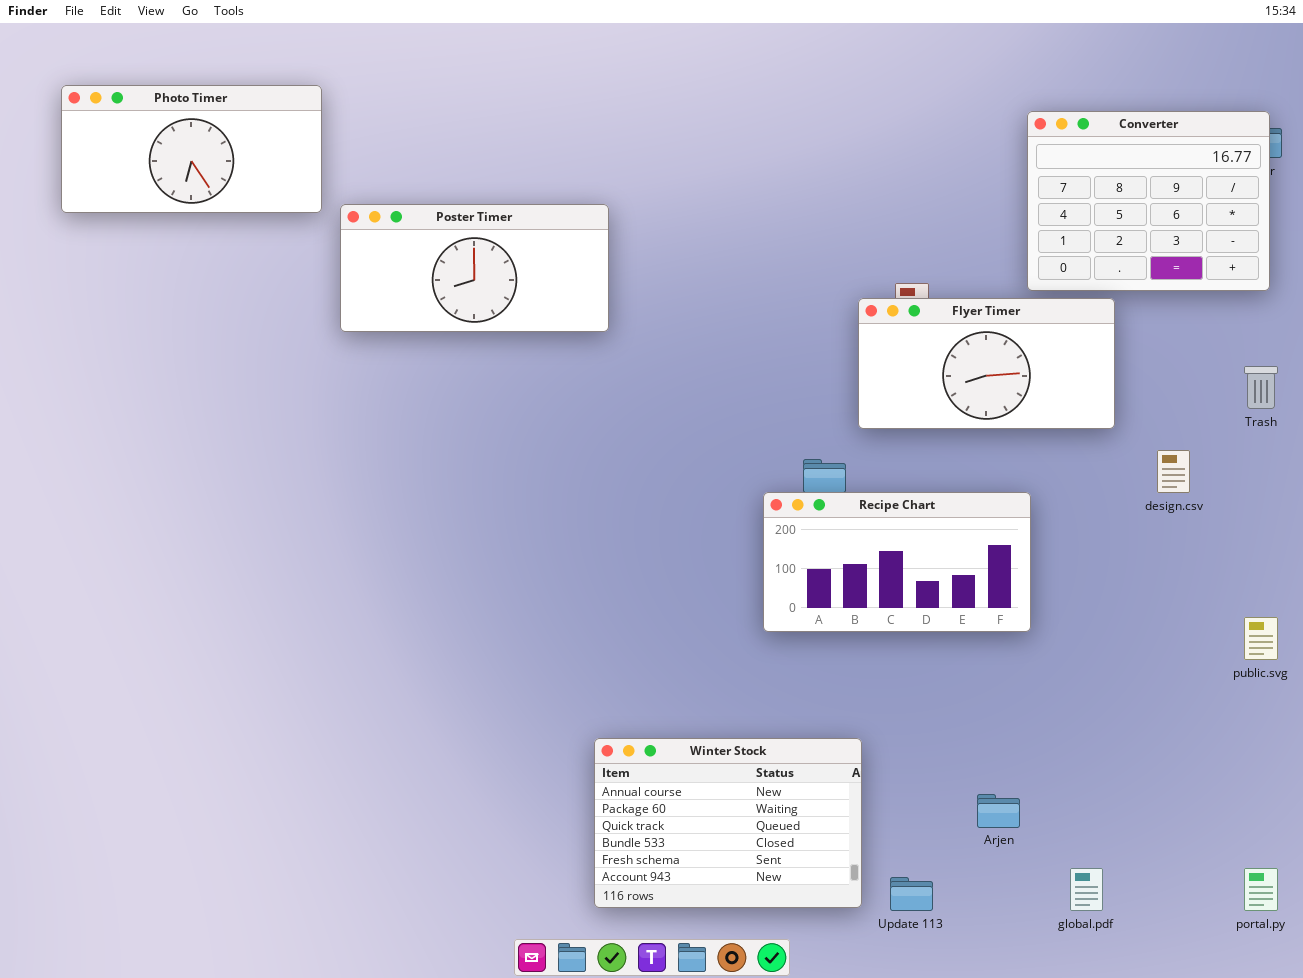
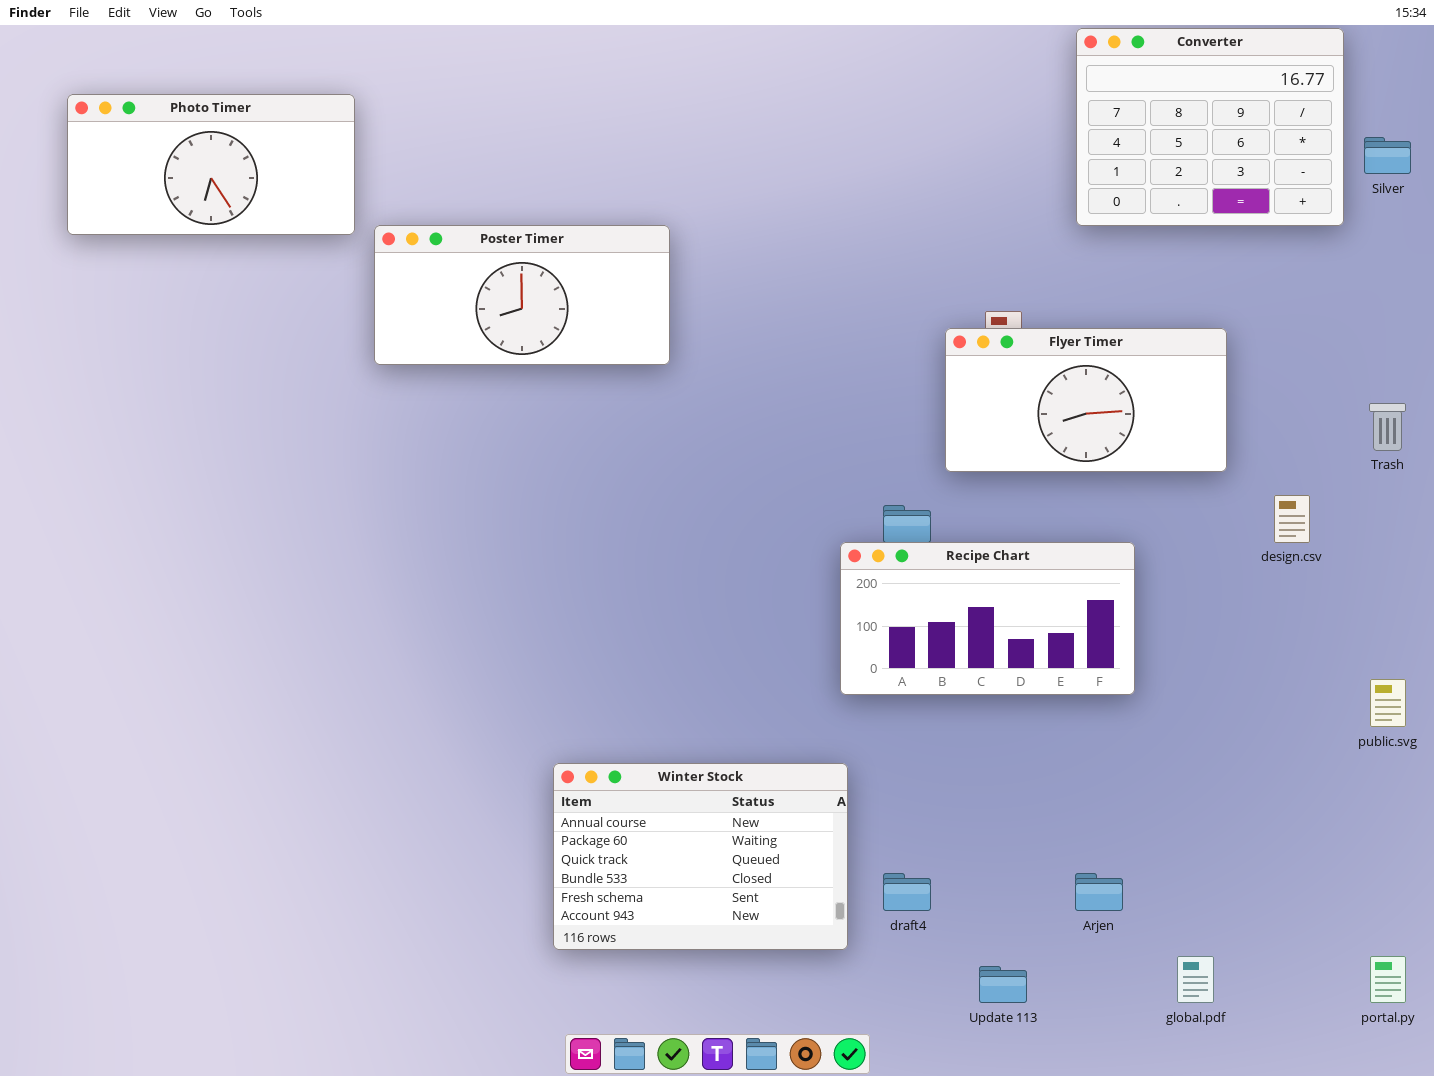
Converter: [1027,111,1270,291] -> [1076,28,1344,226], moved
Winter Stock: [594,738,862,908] -> [553,763,848,950], moved

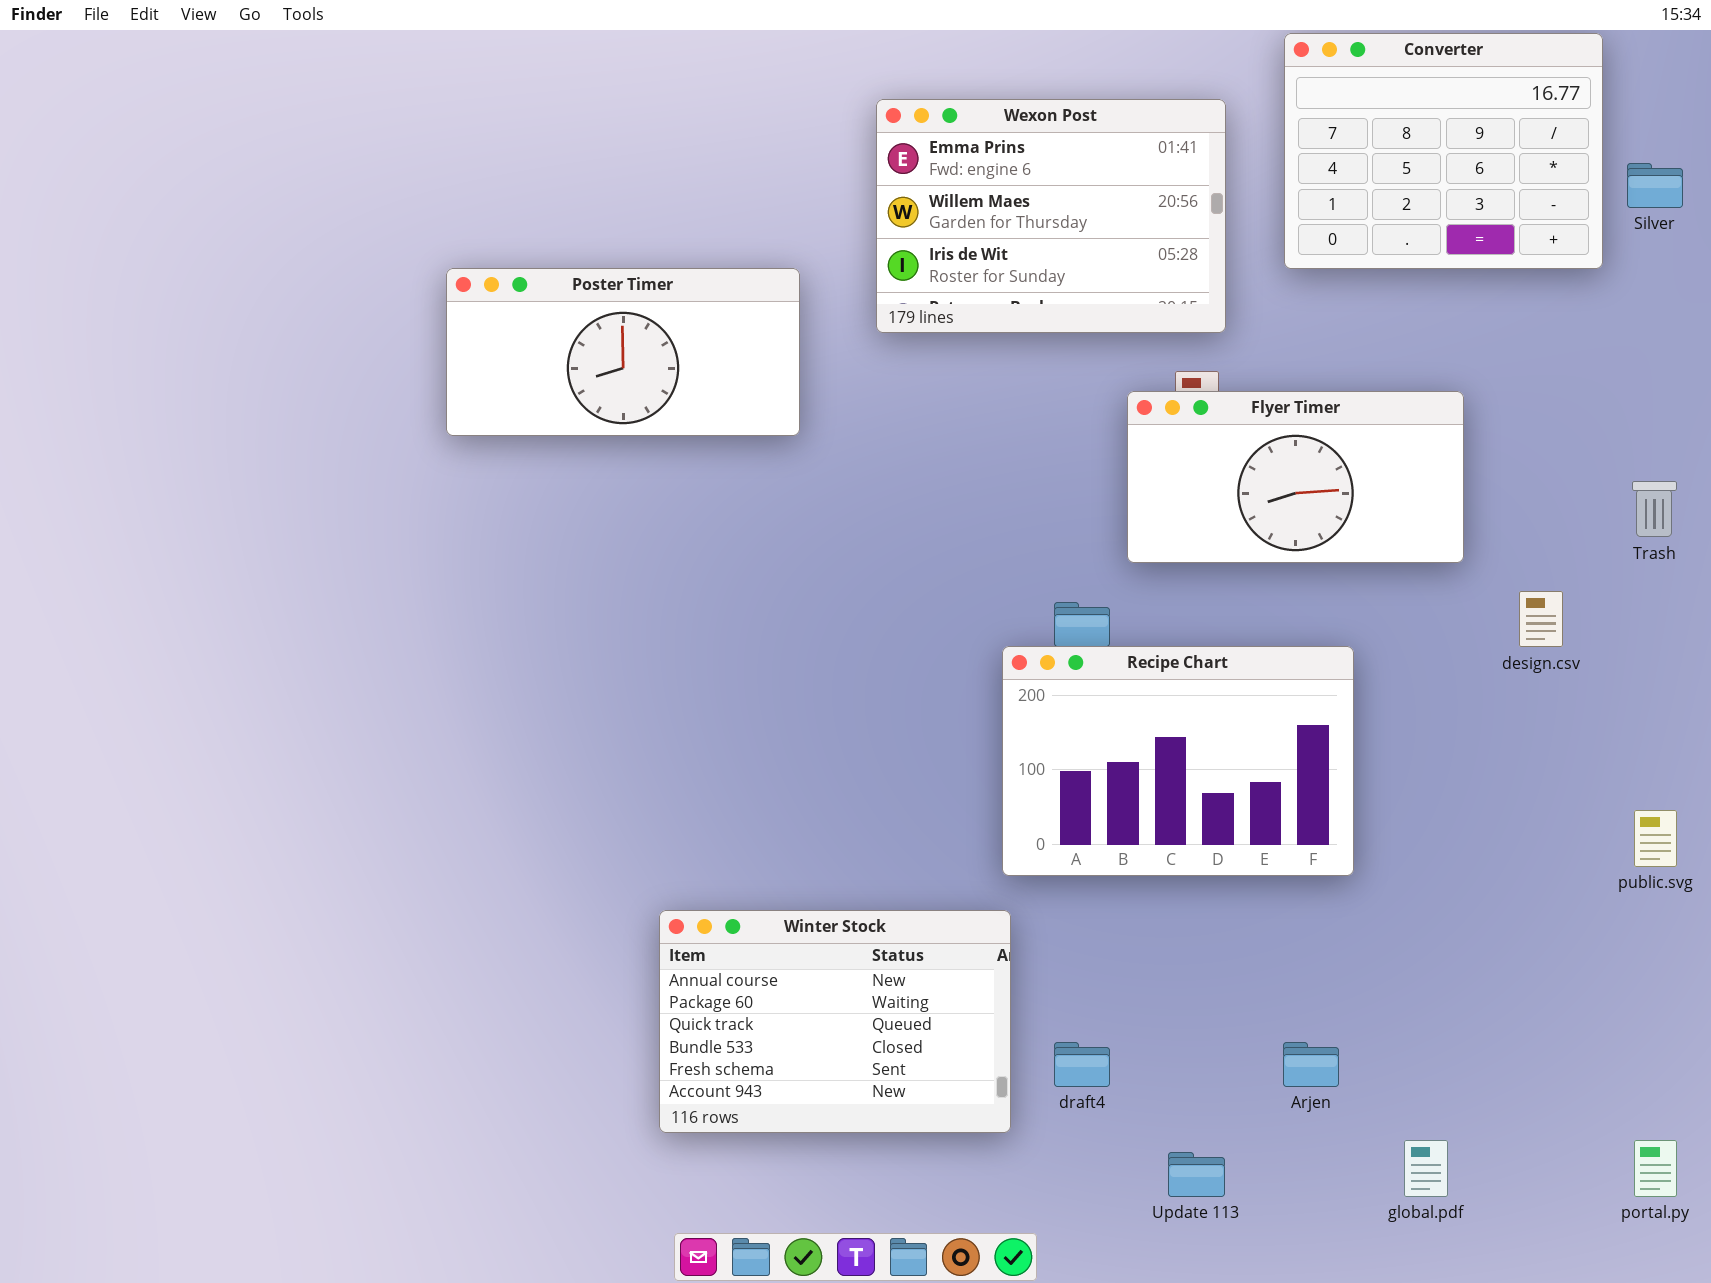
Wexon Post: none -> [876,99,1226,333], opened
Photo Timer: [67,94,355,235] -> none, closed
Recipe Chart: [840,542,1135,695] -> [1002,646,1354,876], resized

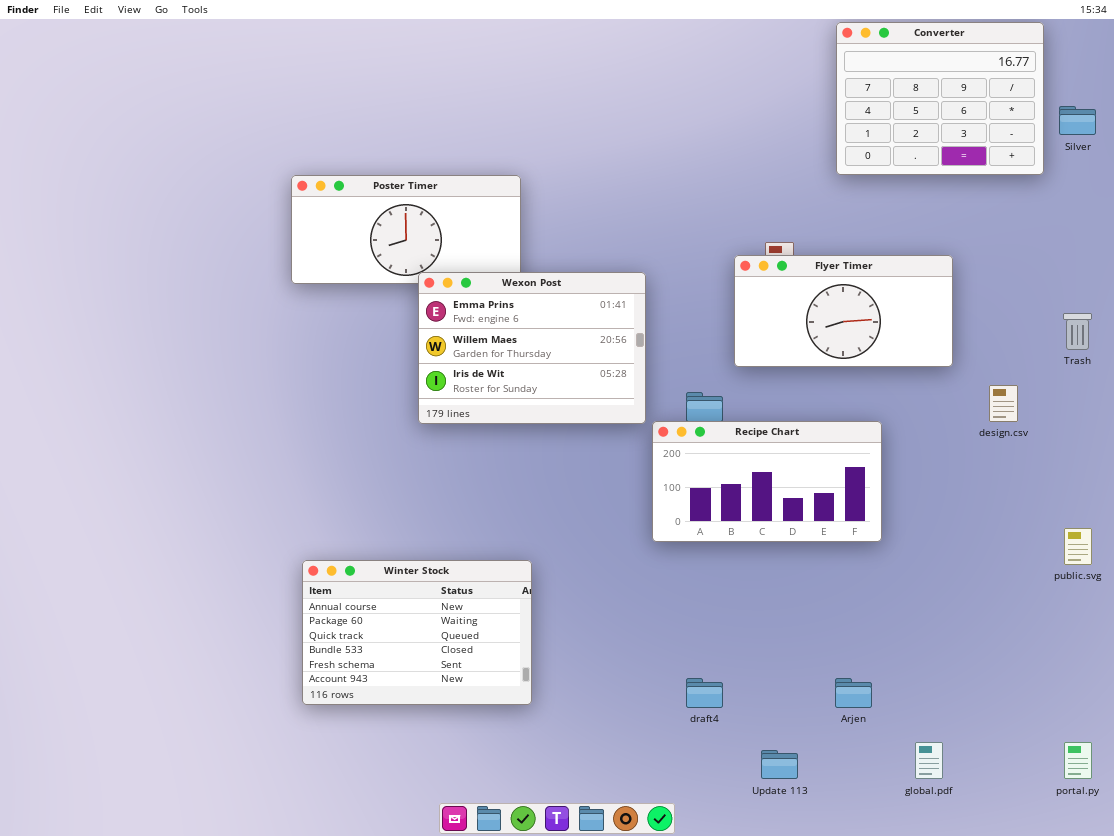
Wexon Post: [876,99,1226,333] -> [418,272,646,424], moved
Recipe Chart: [1002,646,1354,876] -> [652,421,882,542], resized
Winter Stock: [659,910,1011,1133] -> [302,560,532,705], moved

